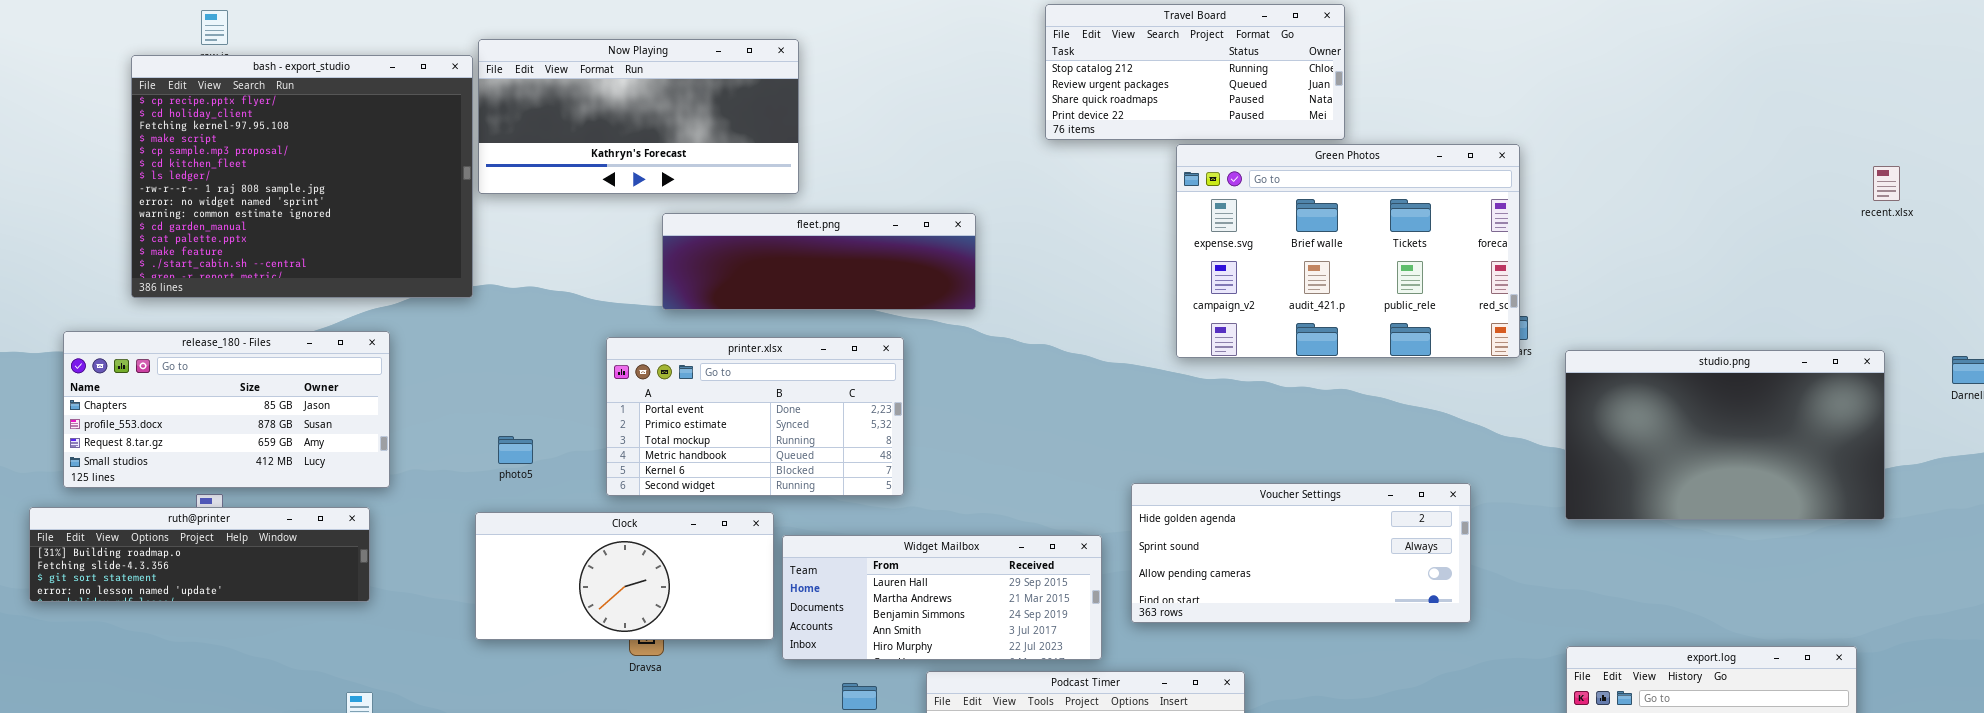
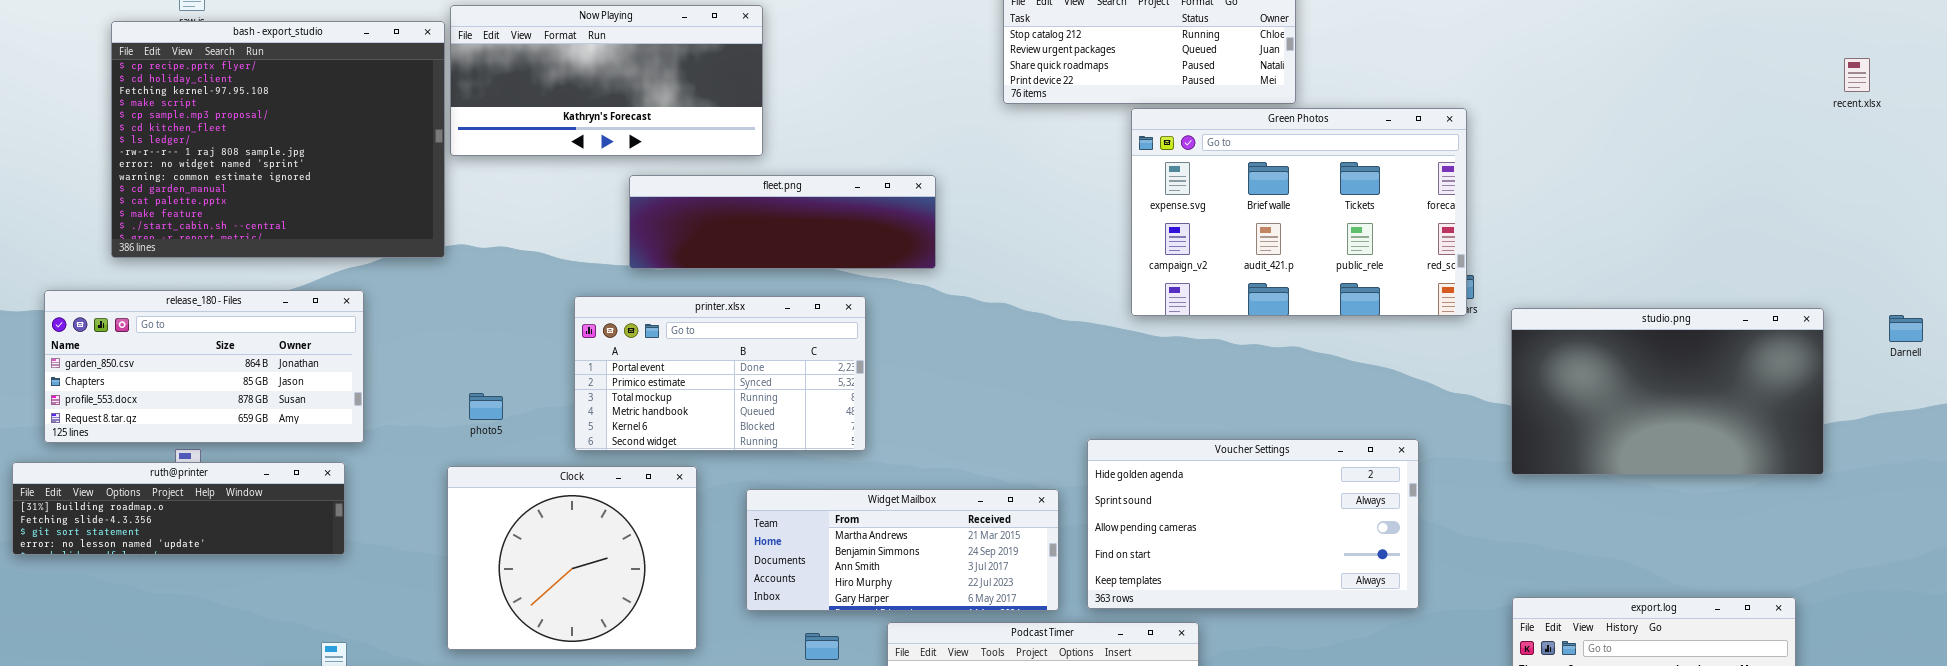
recent.xlsx: [1873,166,1900,201] -> [1844,58,1870,92], moved
release_180 - Files: [63,331,390,488] -> [44,290,364,443], scrolled up 1 row
Voucher Settings: [1131,483,1471,623] -> [1087,439,1419,609], resized
Clock: [475,512,774,640] -> [447,466,697,650], resized
Widget Mailbox: [782,535,1102,660] -> [746,489,1059,611], scrolled down 1 row

